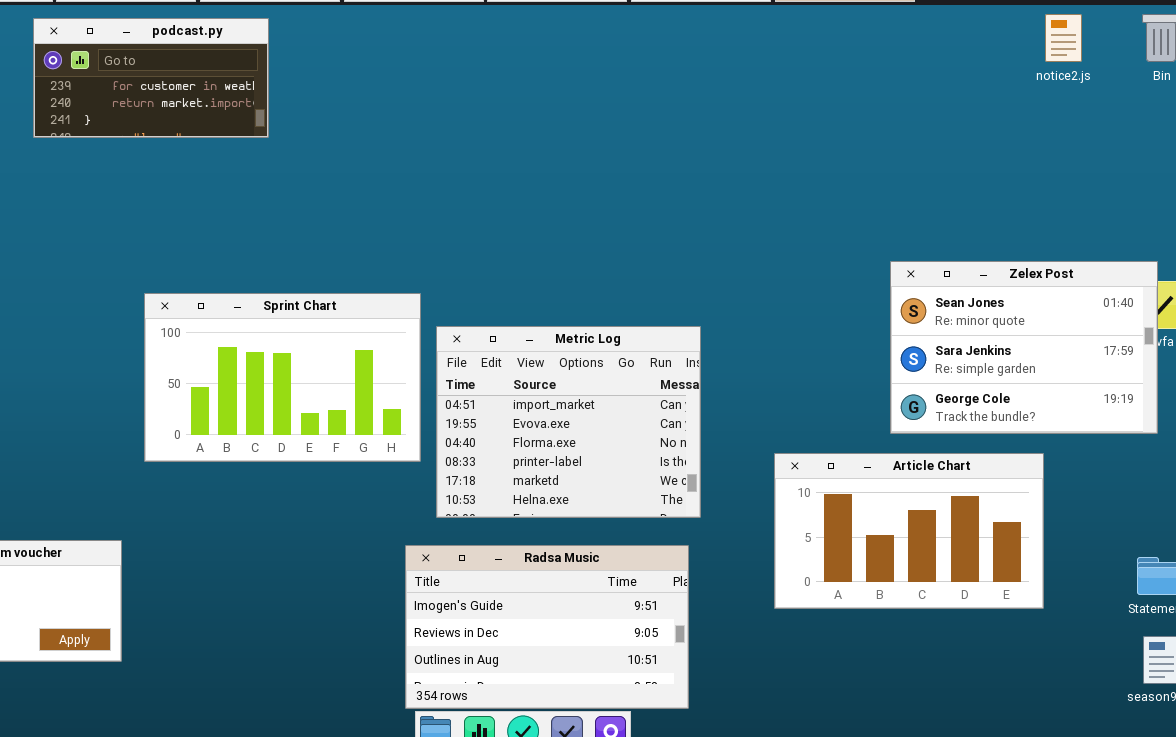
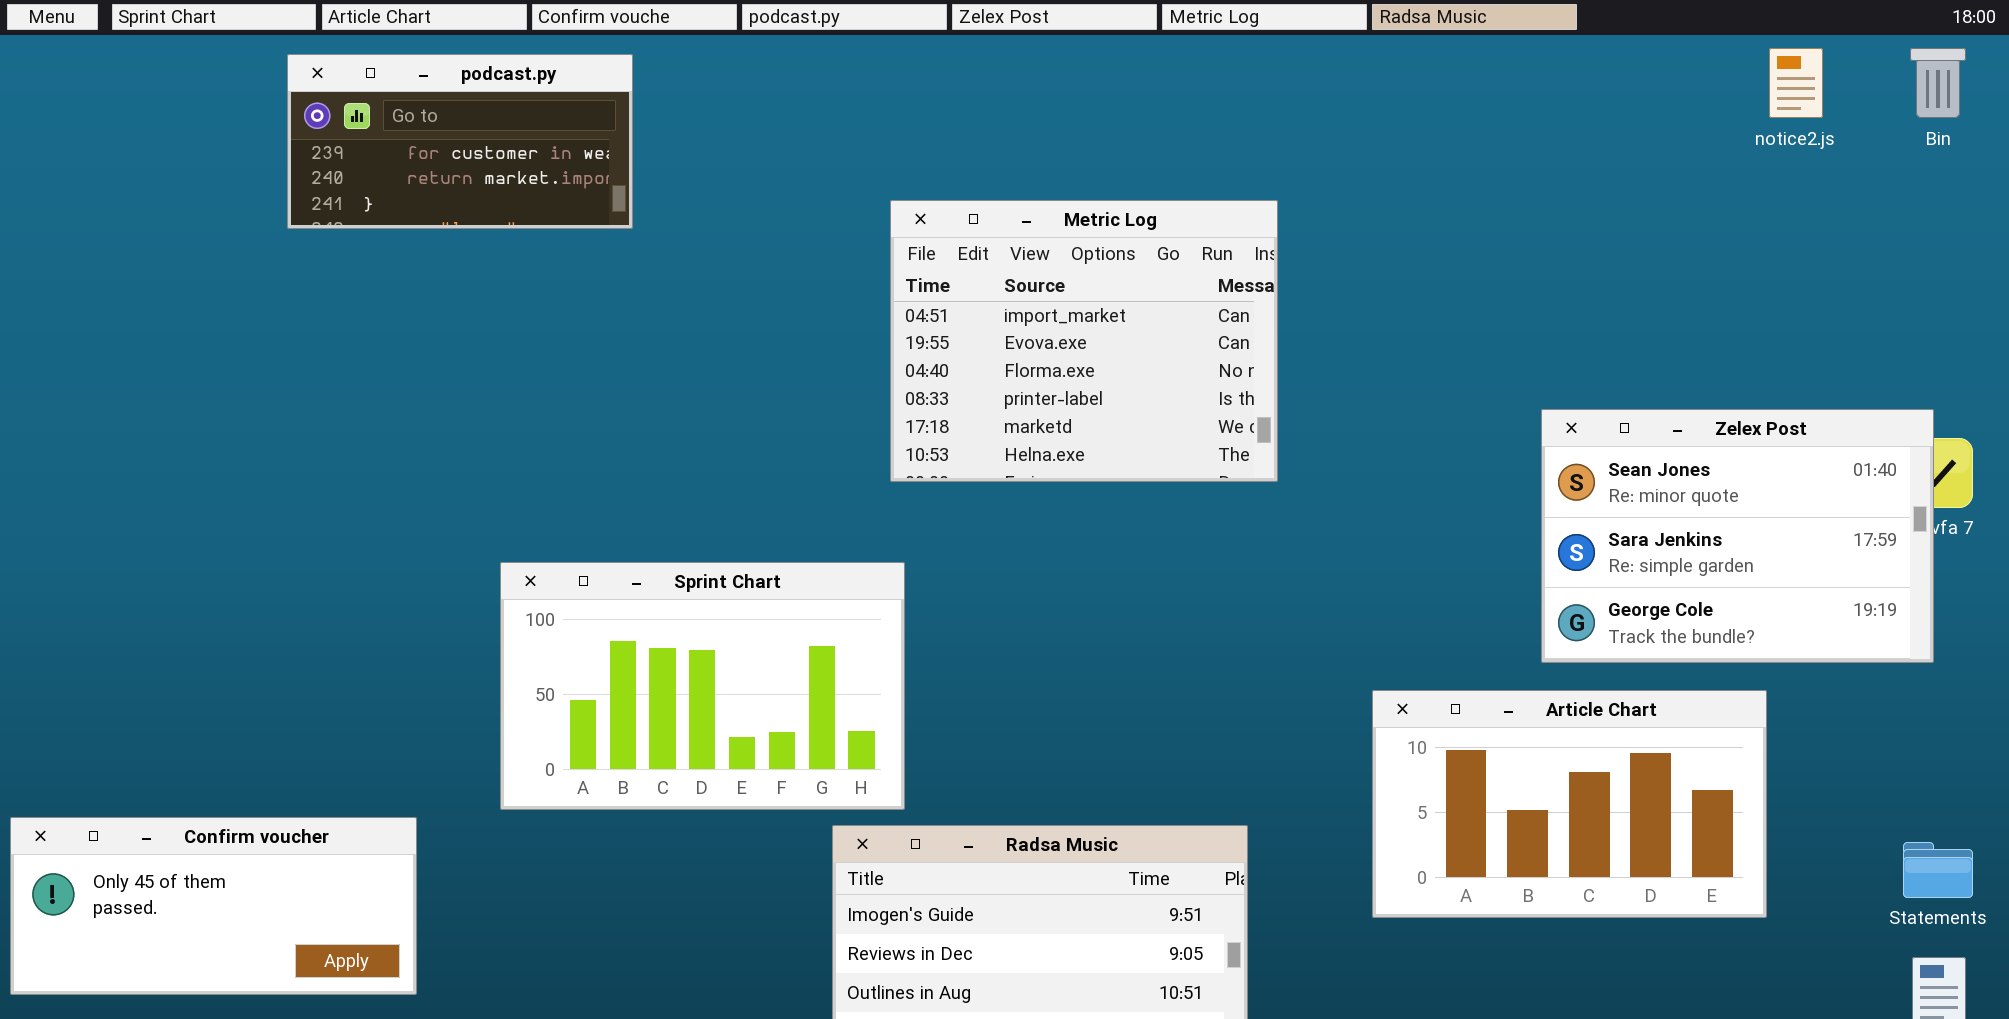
Sprint Chart: [144,293,421,462] -> [500,562,905,810], moved
Metric Log: [436,326,701,518] -> [890,200,1278,482], moved

